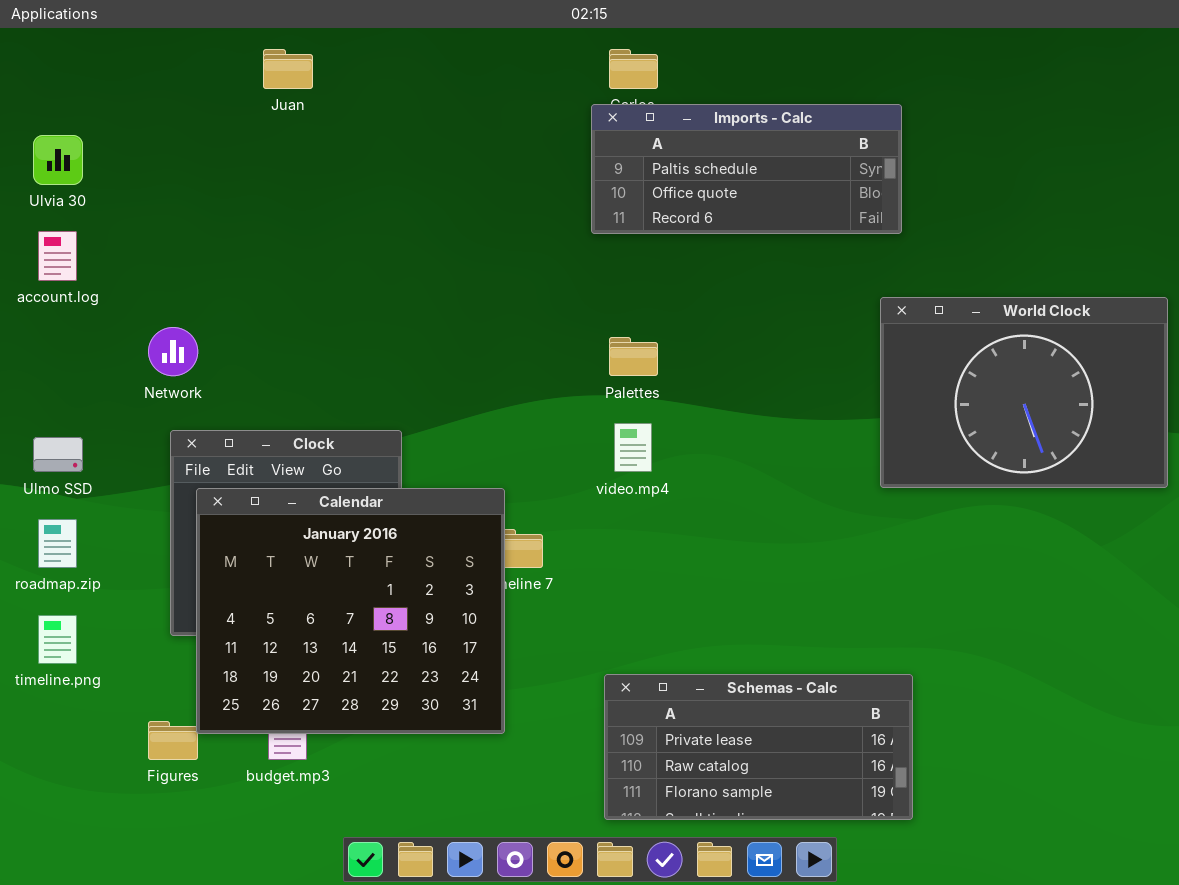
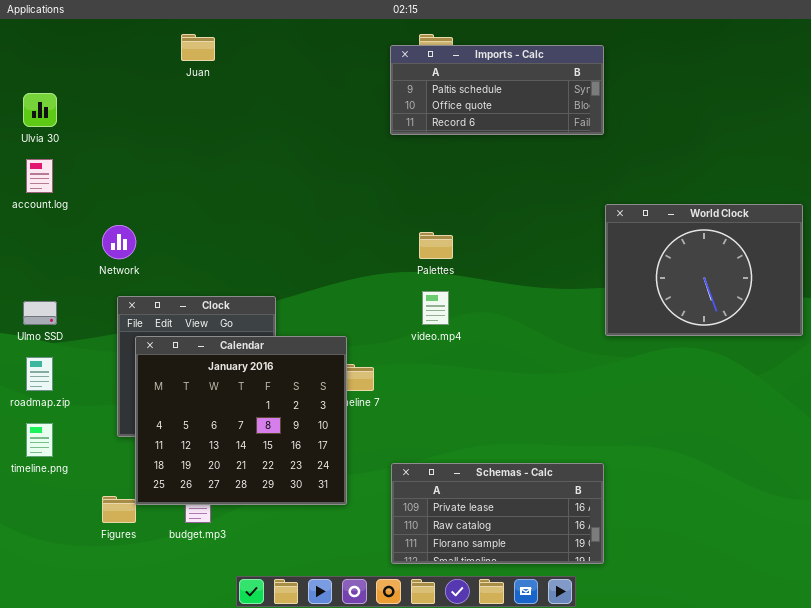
Imports - Calc: [591,104,902,234] -> [390,45,604,135], moved
Schemas - Calc: [604,674,913,820] -> [391,463,604,564], moved

